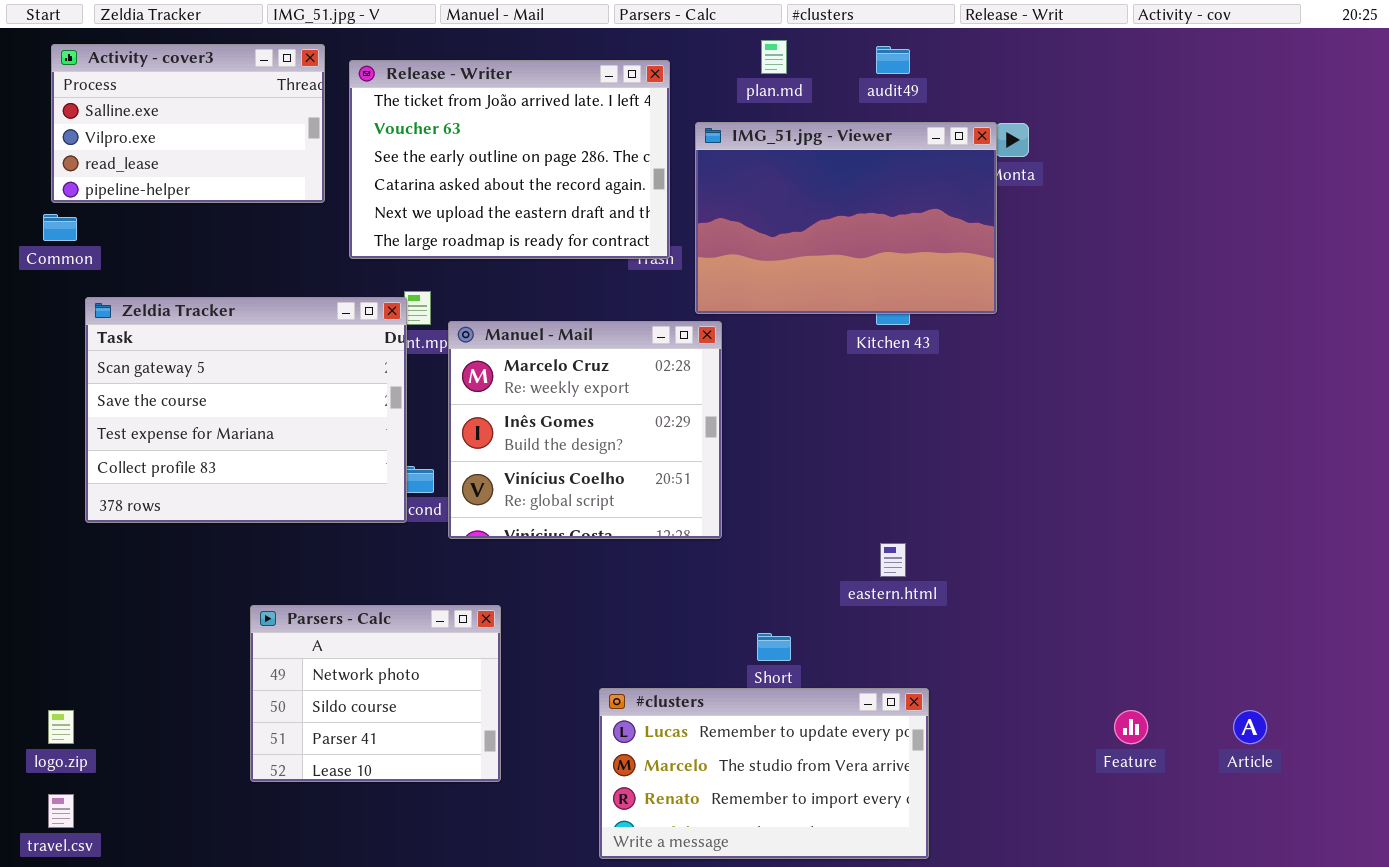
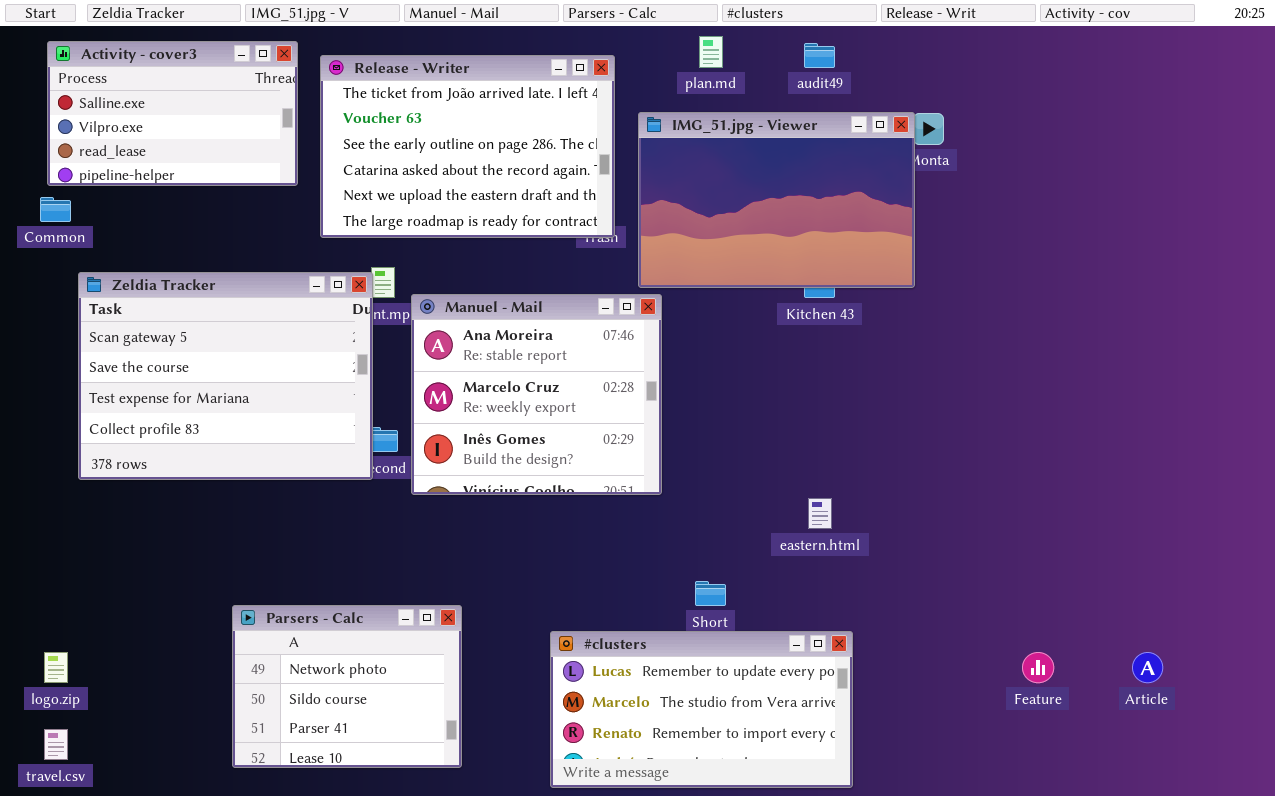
Manuel - Mail: [448,321,722,539] -> [411,294,662,495], scrolled up 1 row
Parsers - Calc: [250,605,501,782] -> [232,605,462,768], moved

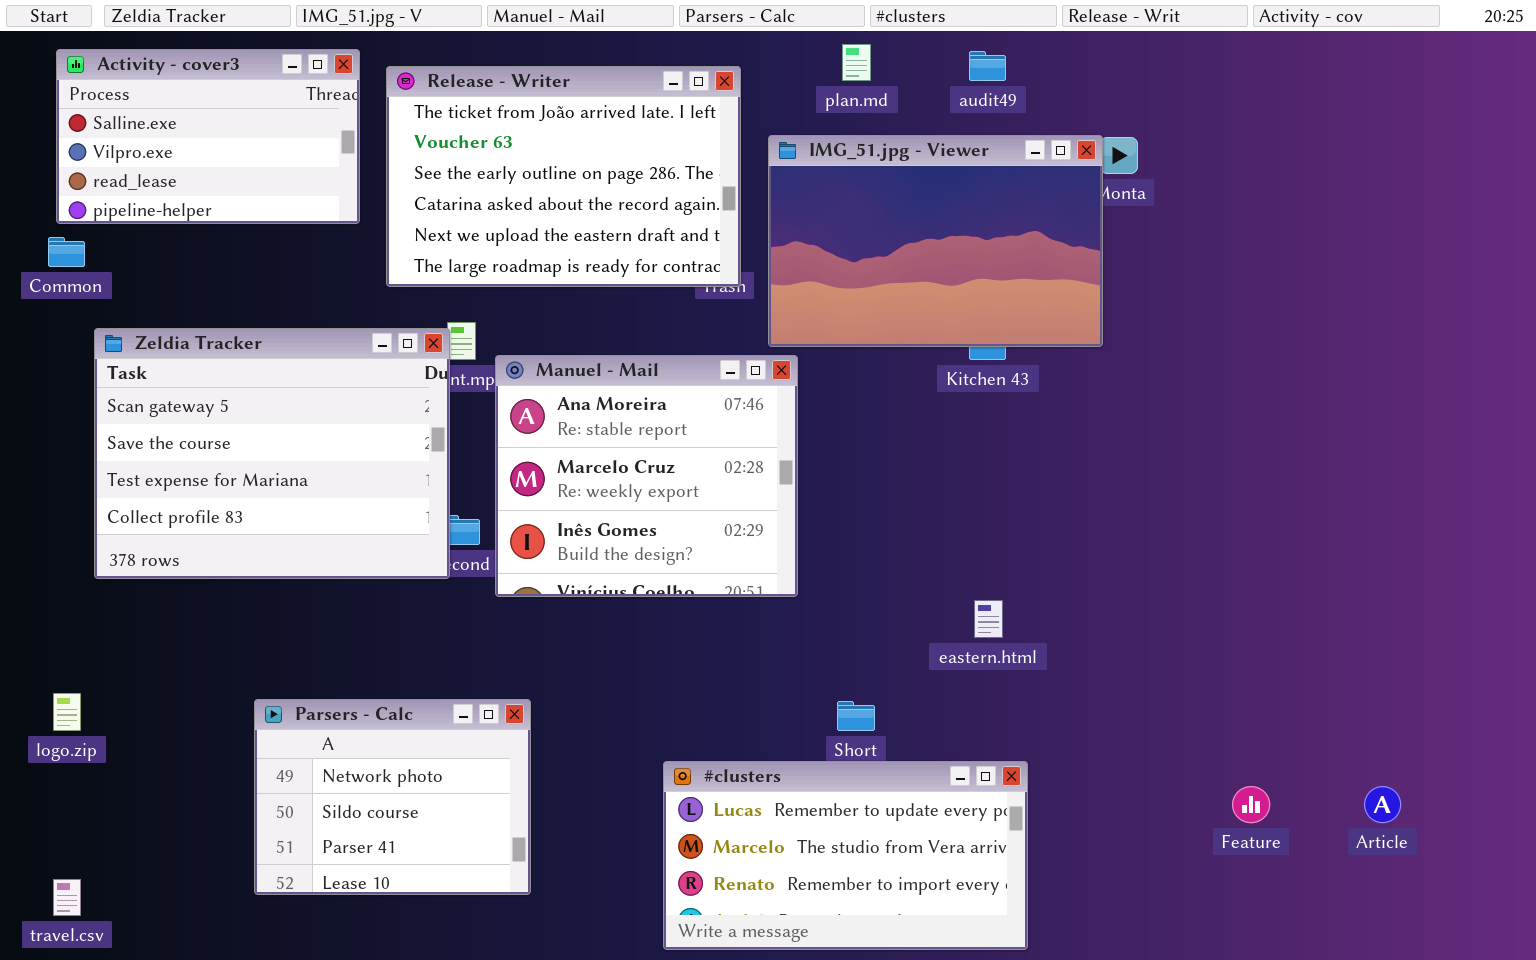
Parsers - Calc: [232,605,462,768] -> [254,699,531,895], moved
logo.zip: [44,652,68,683] -> [53,693,81,731], moved

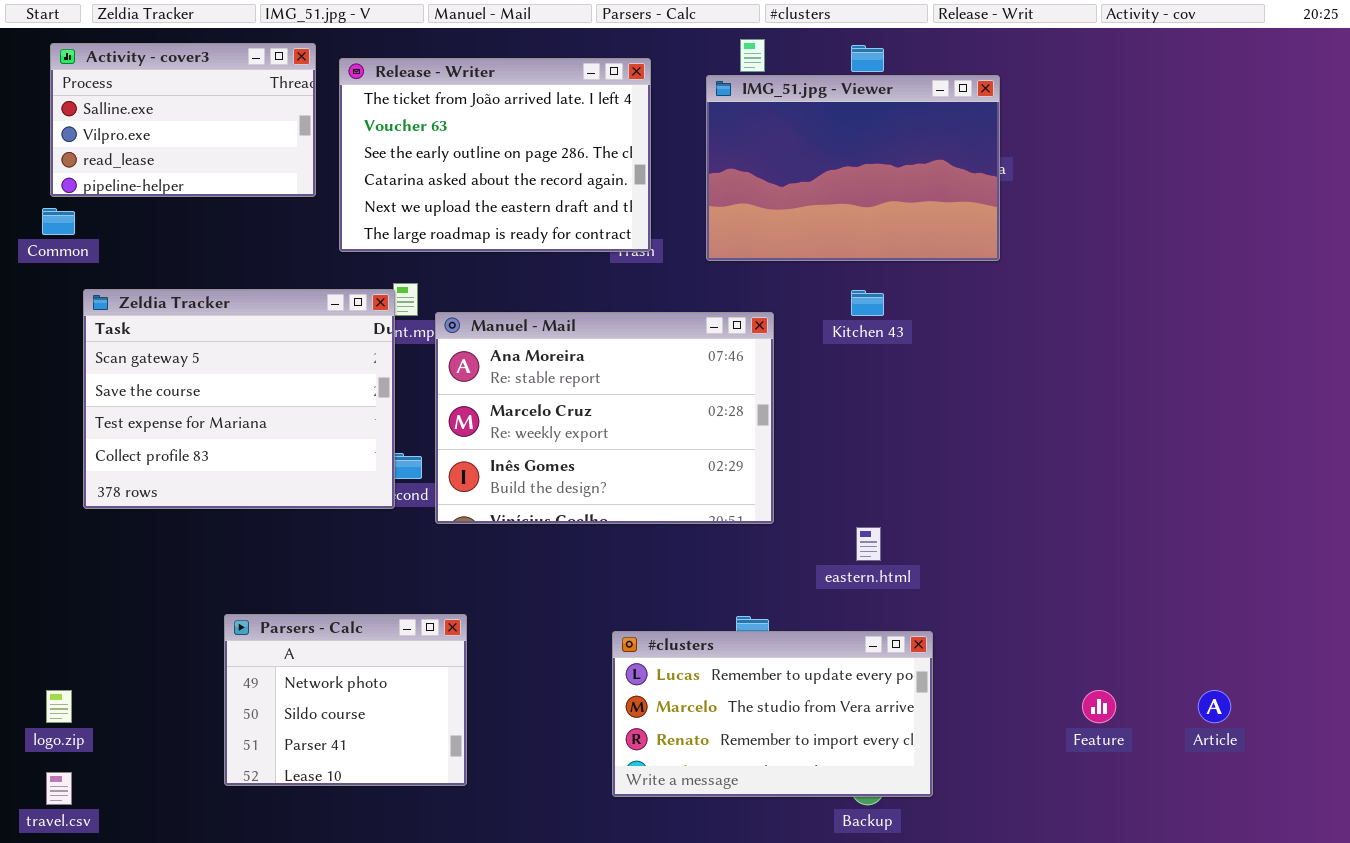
IMG_51.jpg - Viewer: [768,135,1103,347] -> [706,75,1000,261], moved
Manuel - Mail: [495,355,798,597] -> [435,312,774,524], resized
logo.zip: [53,693,81,731] -> [46,690,72,723], moved
#clusters: [663,761,1028,950] -> [612,631,933,797], moved

